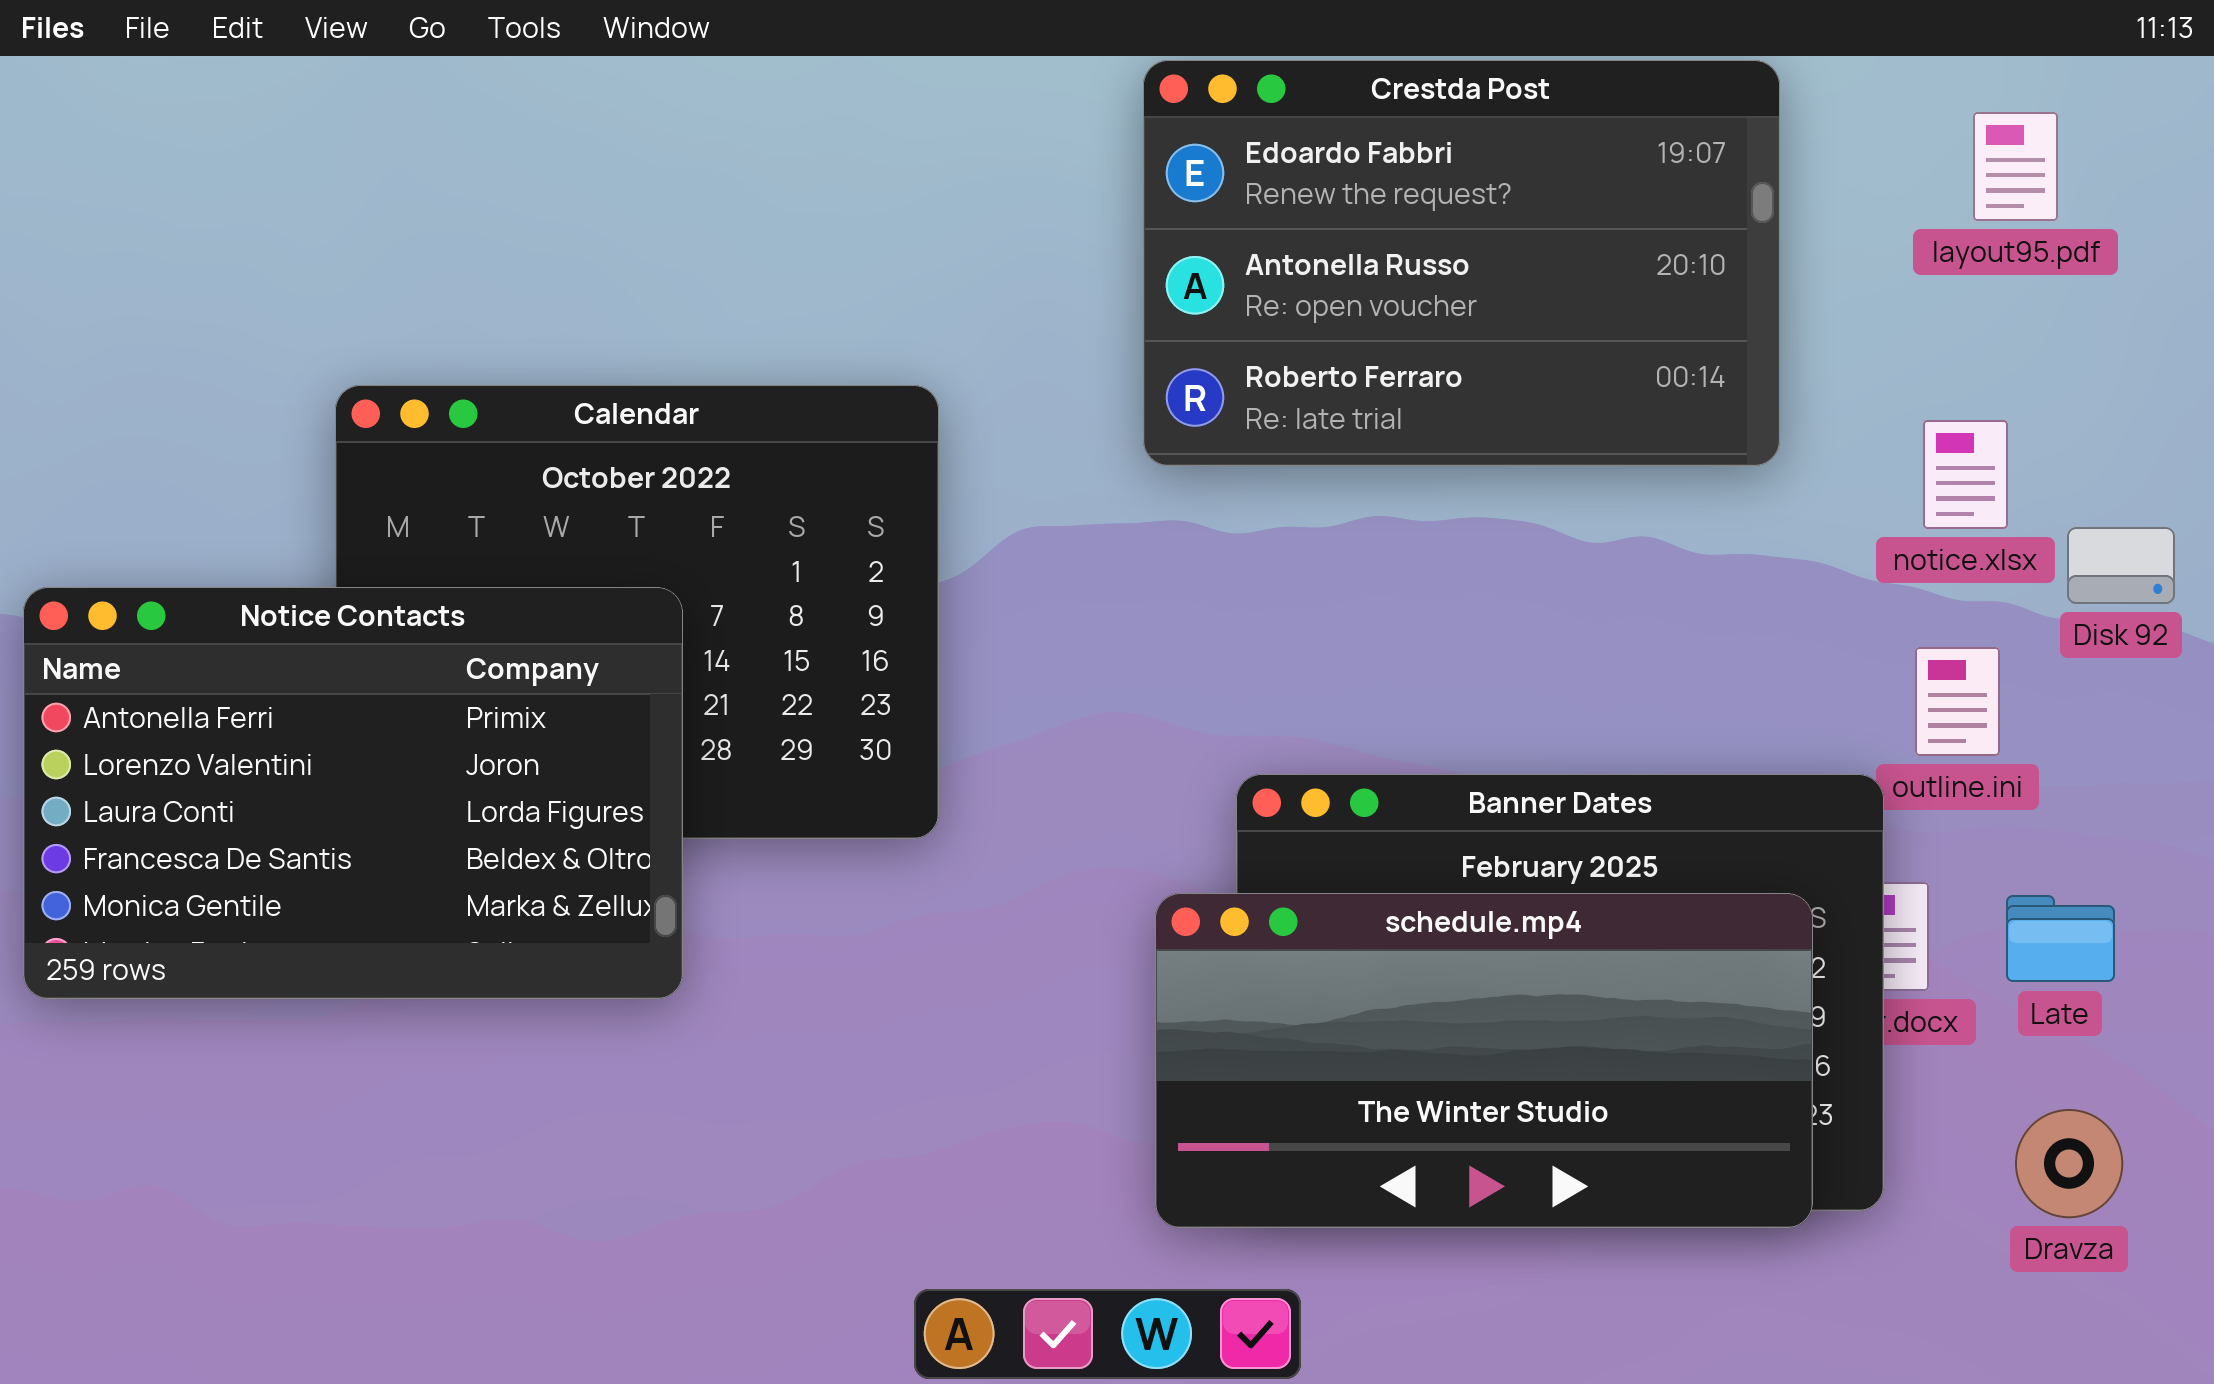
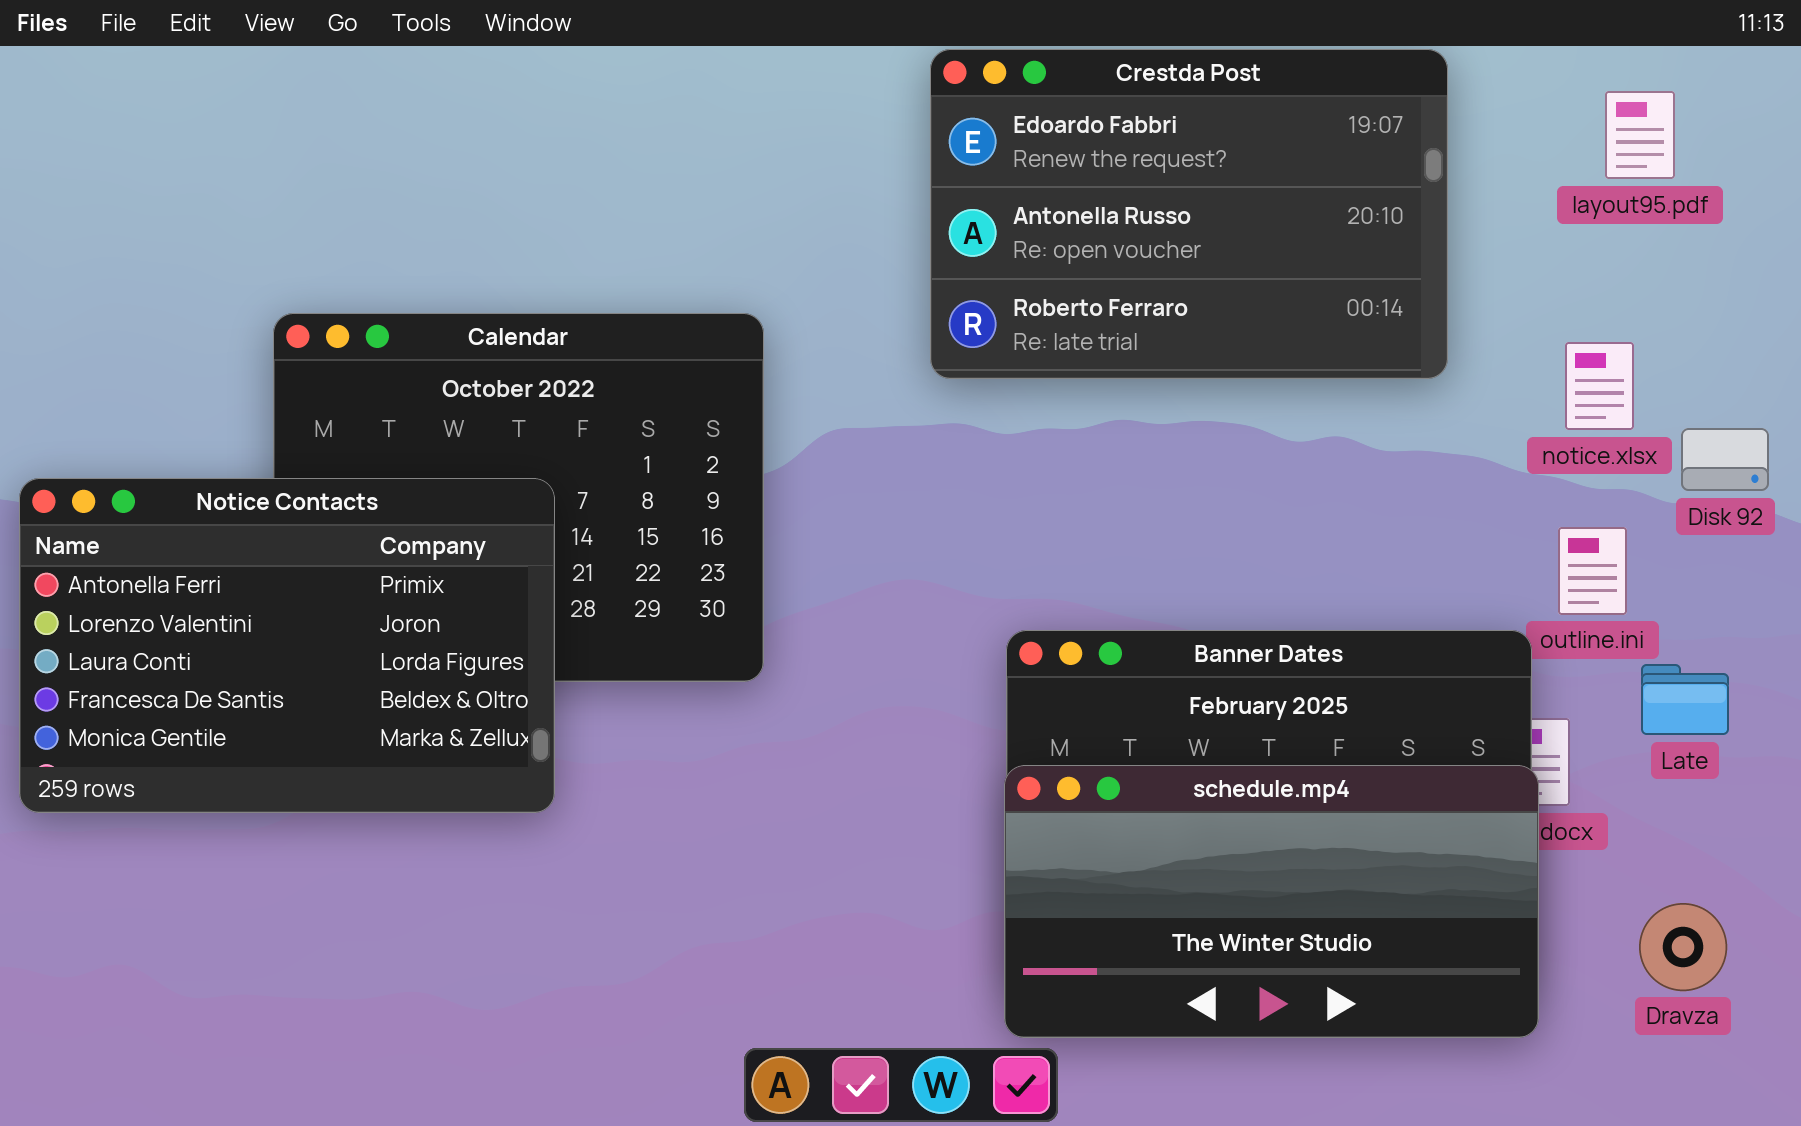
schedule.mp4: [1155,893,1813,1228] -> [1004,765,1539,1038], moved
Late: [2006,895,2115,982] -> [1641,664,1729,735], moved

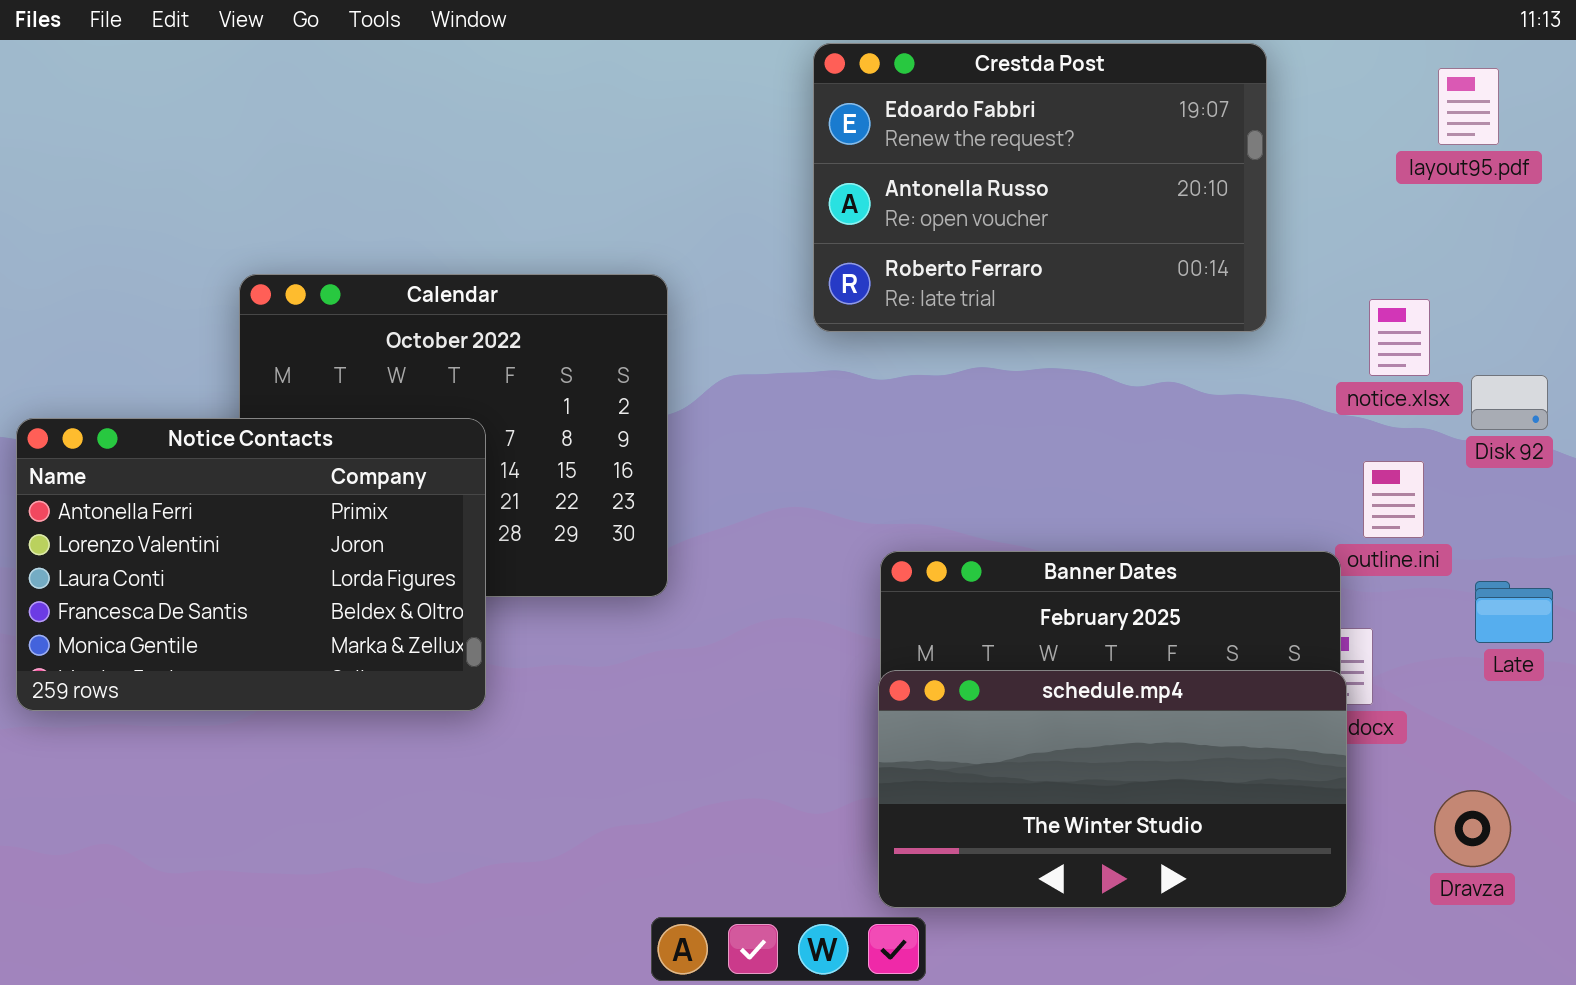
layout95.pdf: [1605,91,1675,179] -> [1438,68,1499,145], moved
Late: [1641,664,1729,735] -> [1475,581,1553,643], moved

